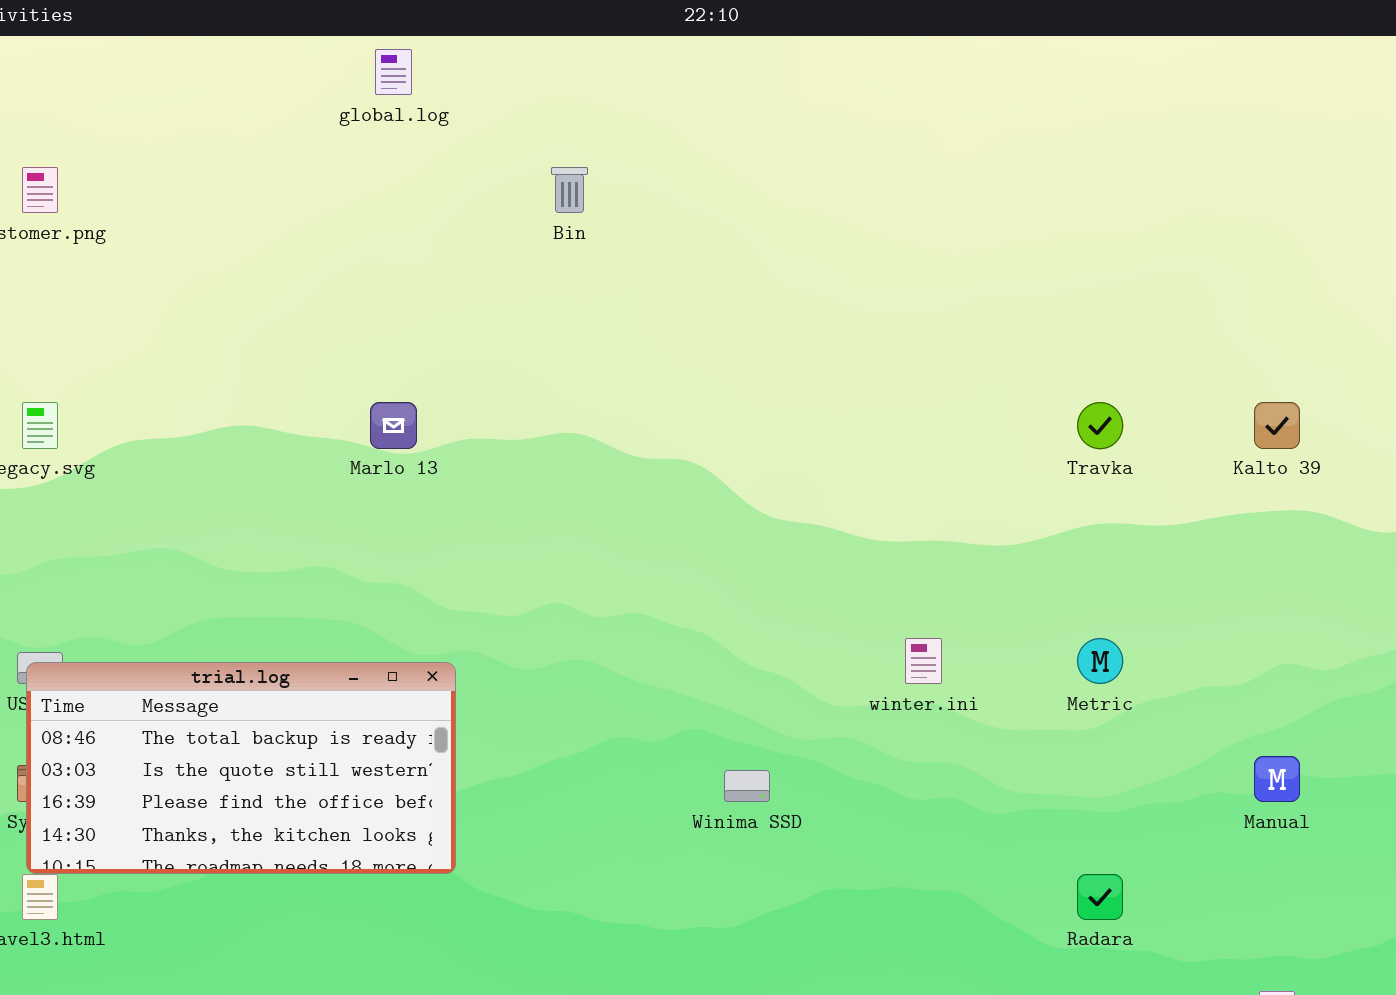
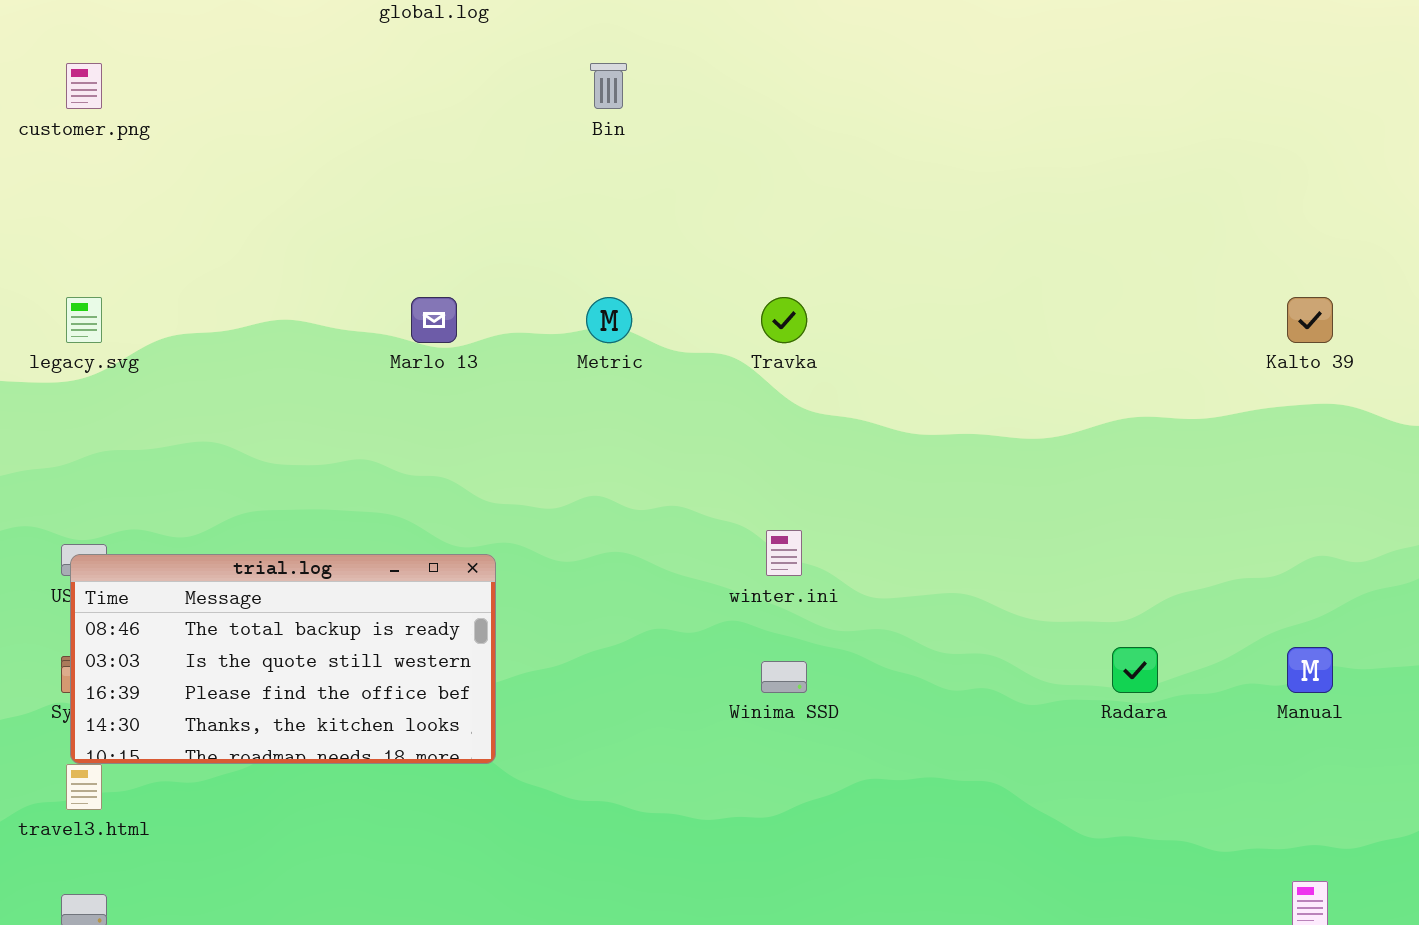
Travka: [1077,402,1123,449] -> [761,297,807,343], moved
winter.ini: [905,638,942,684] -> [766,530,802,576], moved
Metric: [1077,638,1123,684] -> [586,297,632,343], moved
Radara: [1077,874,1123,920] -> [1112,647,1158,693], moved

